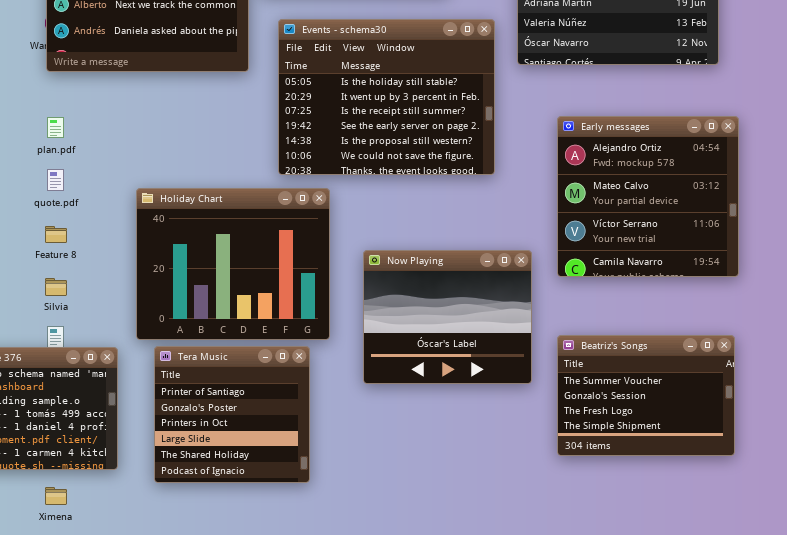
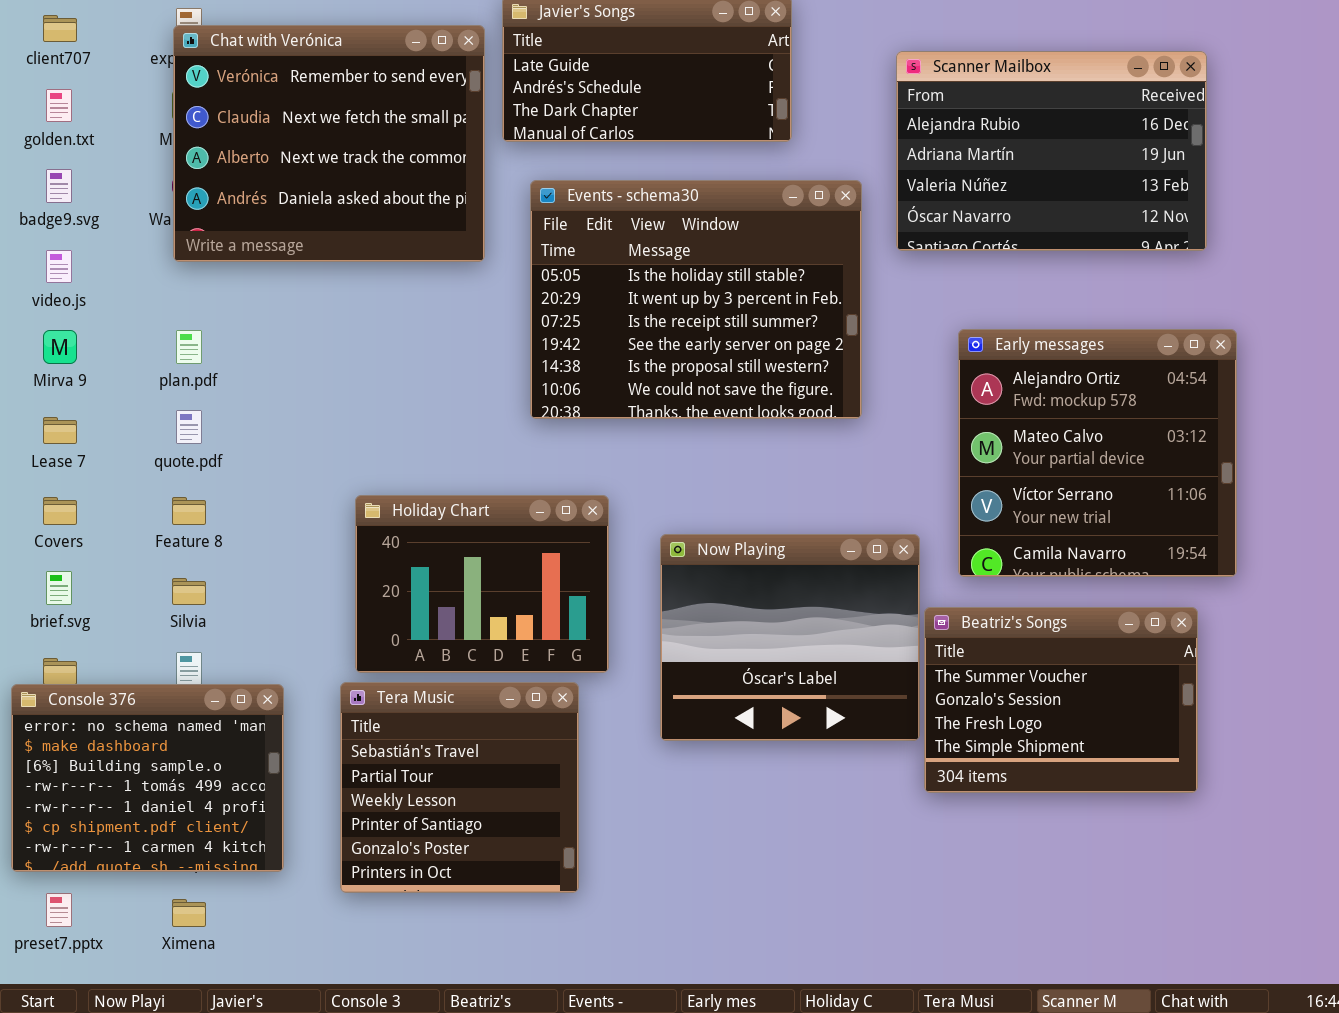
Holiday Chart: [136,188,330,340] -> [355,495,609,673], resized
Beatriz's Songs: [557,335,735,456] -> [924,607,1198,793], moved
Tera Music: [154,346,310,483] -> [340,682,579,893], scrolled up 3 rows

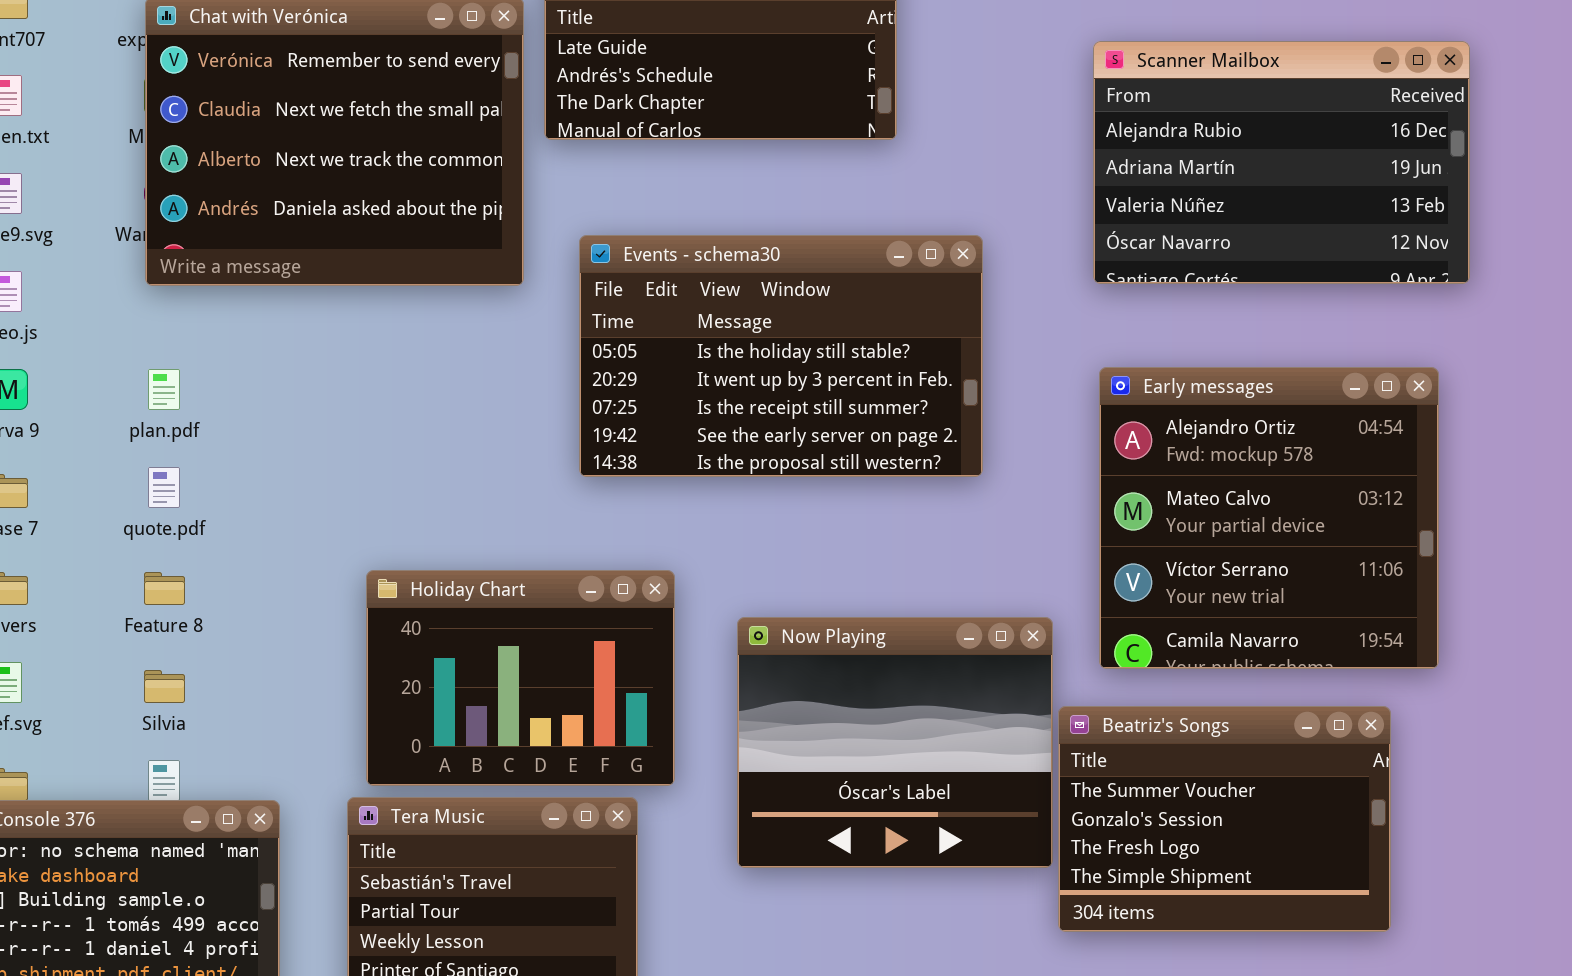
Scanner Mailbox: [896,51,1207,251] -> [1093,41,1470,284], moved
Events - schema30: [530,180,862,419] -> [579,235,983,477], resized

